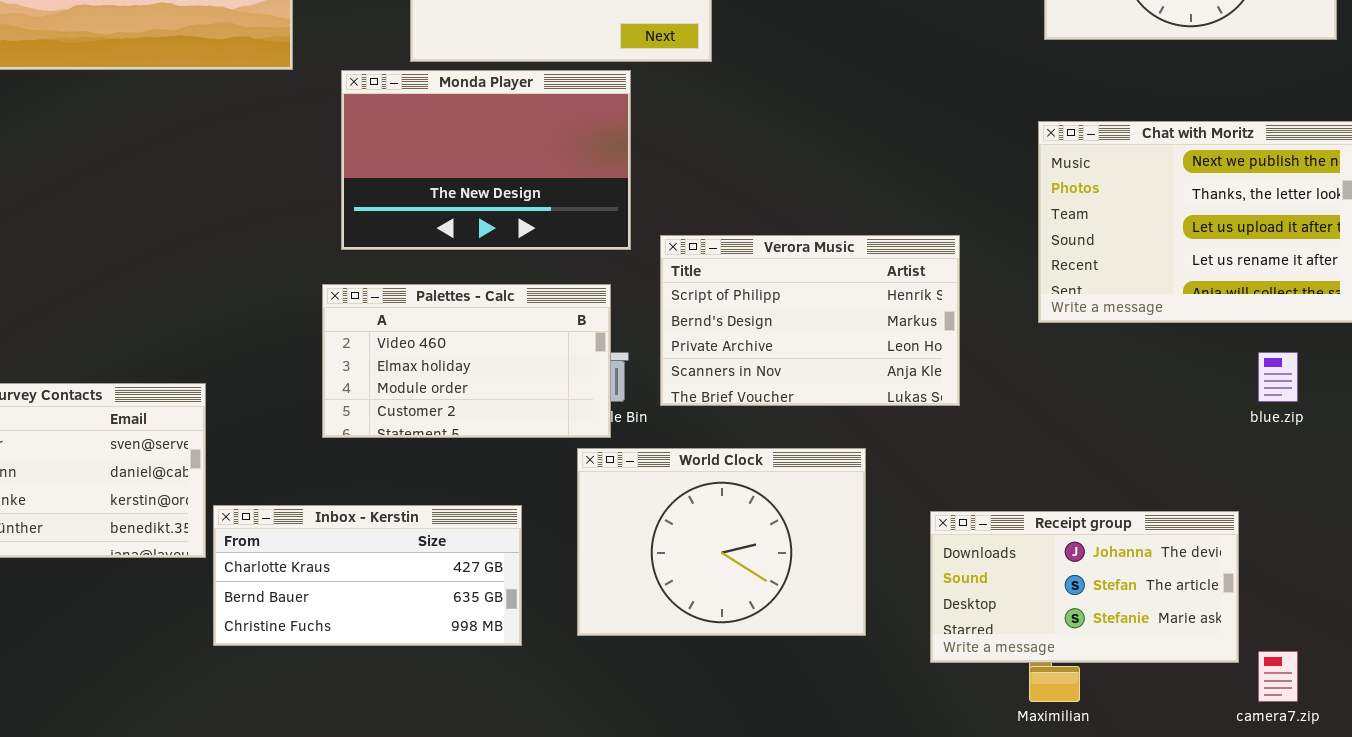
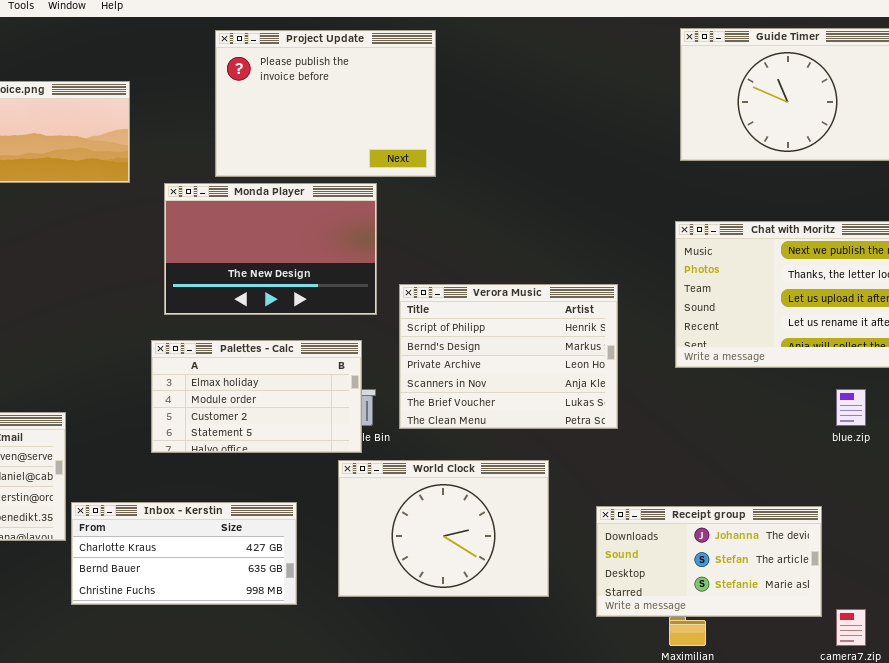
Verora Music: [660,235,960,406] -> [399,284,618,429], resized
Palettes - Calc: [322,284,611,438] -> [151,340,362,453], scrolled down 1 row

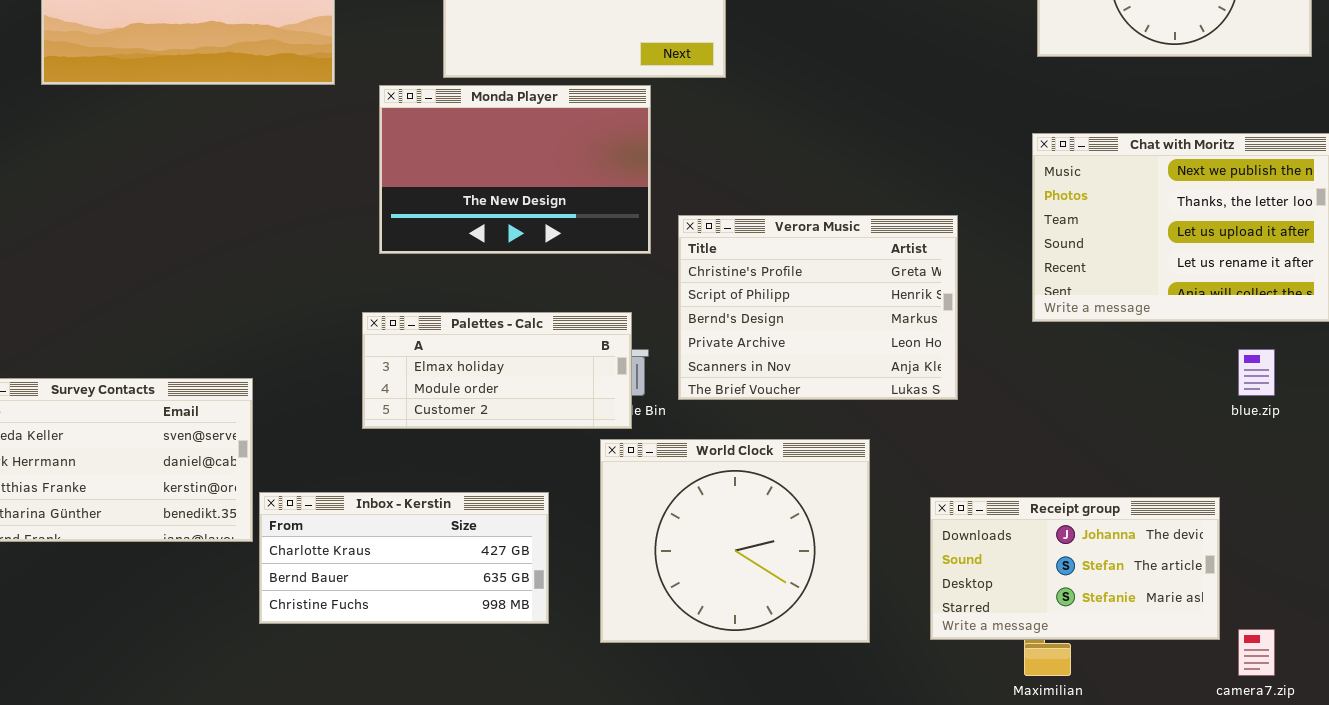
Verora Music: [399,284,618,429] -> [678,215,958,400], scrolled up 1 row
Palettes - Calc: [151,340,362,453] -> [362,312,632,429], resized
World Clock: [338,460,549,597] -> [600,439,870,643], resized

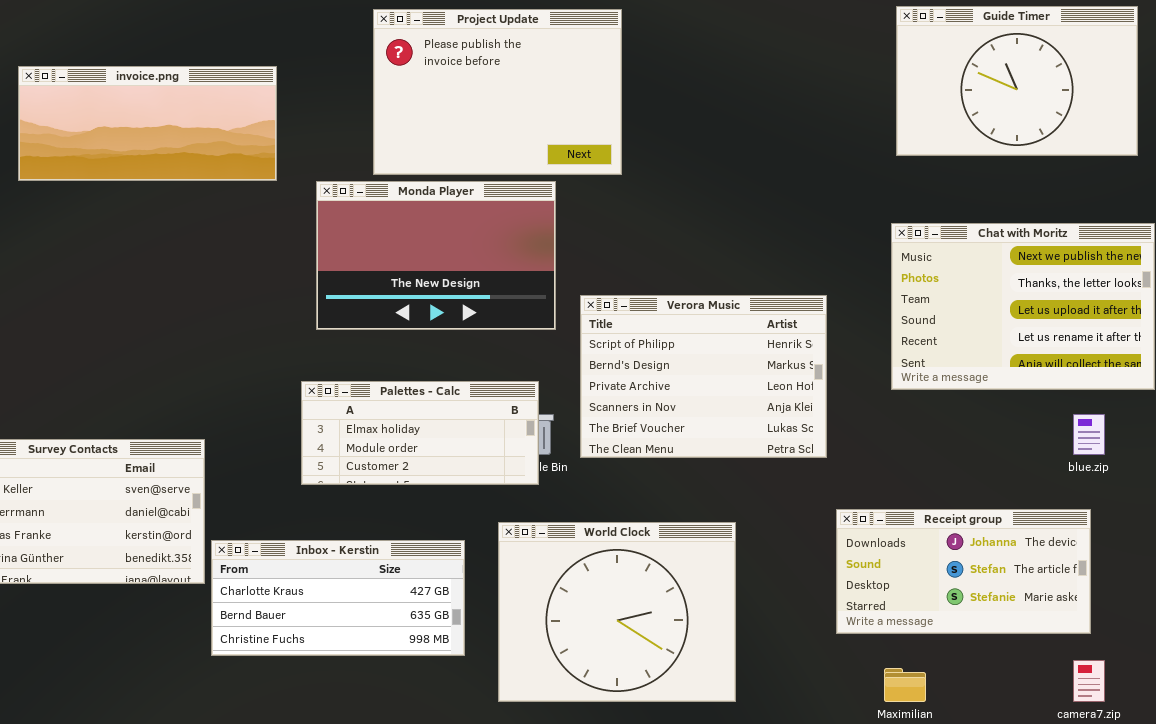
Verora Music: [678,215,958,400] -> [580,295,827,458], scrolled down 1 row
World Clock: [600,439,870,643] -> [498,522,736,702], moved
Receipt group: [930,497,1220,640] -> [836,509,1091,634], moved

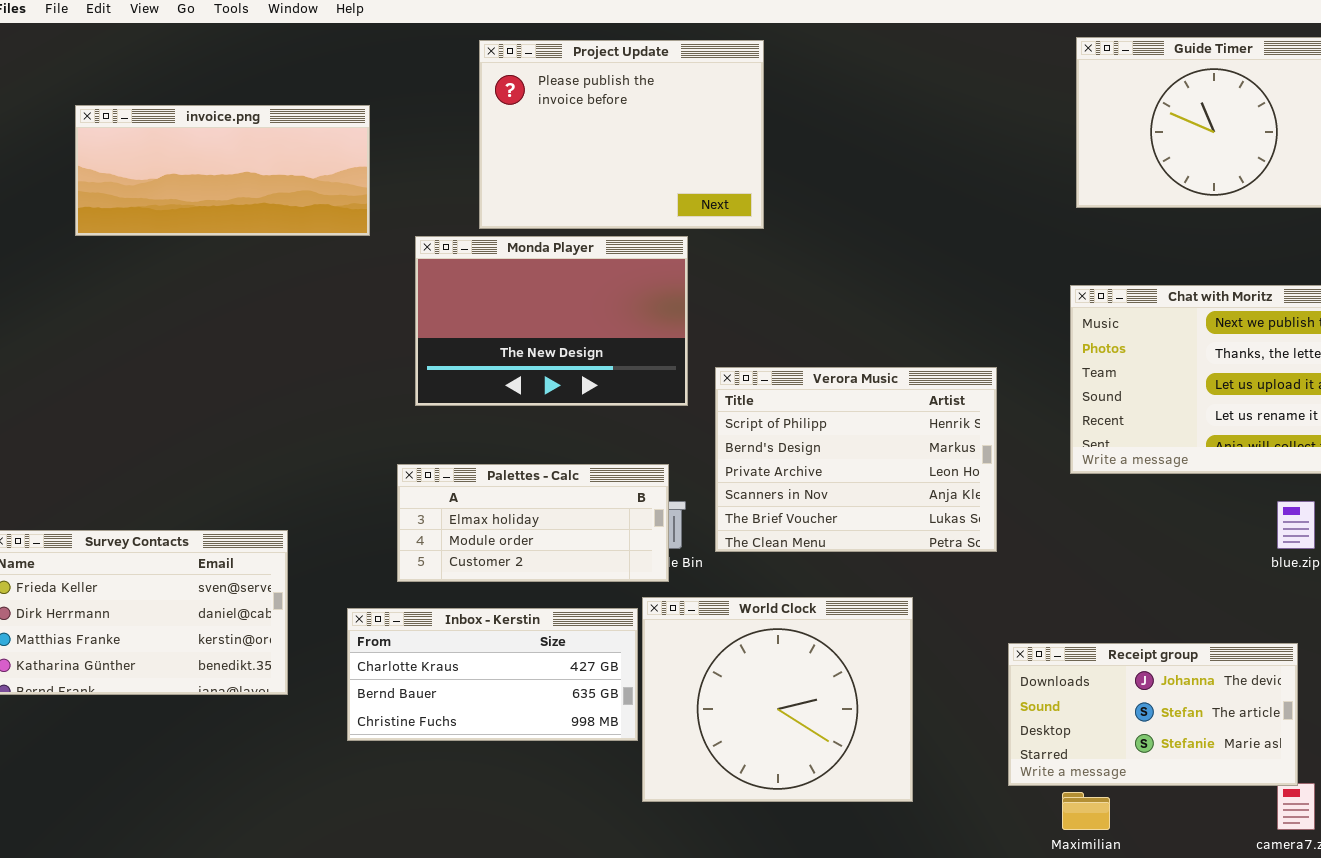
Receipt group: [836,509,1091,634] -> [1008,643,1298,786], moved
World Clock: [498,522,736,702] -> [642,597,913,802], moved
Inbox - Kerstin: [211,540,465,656] -> [347,608,638,741], moved

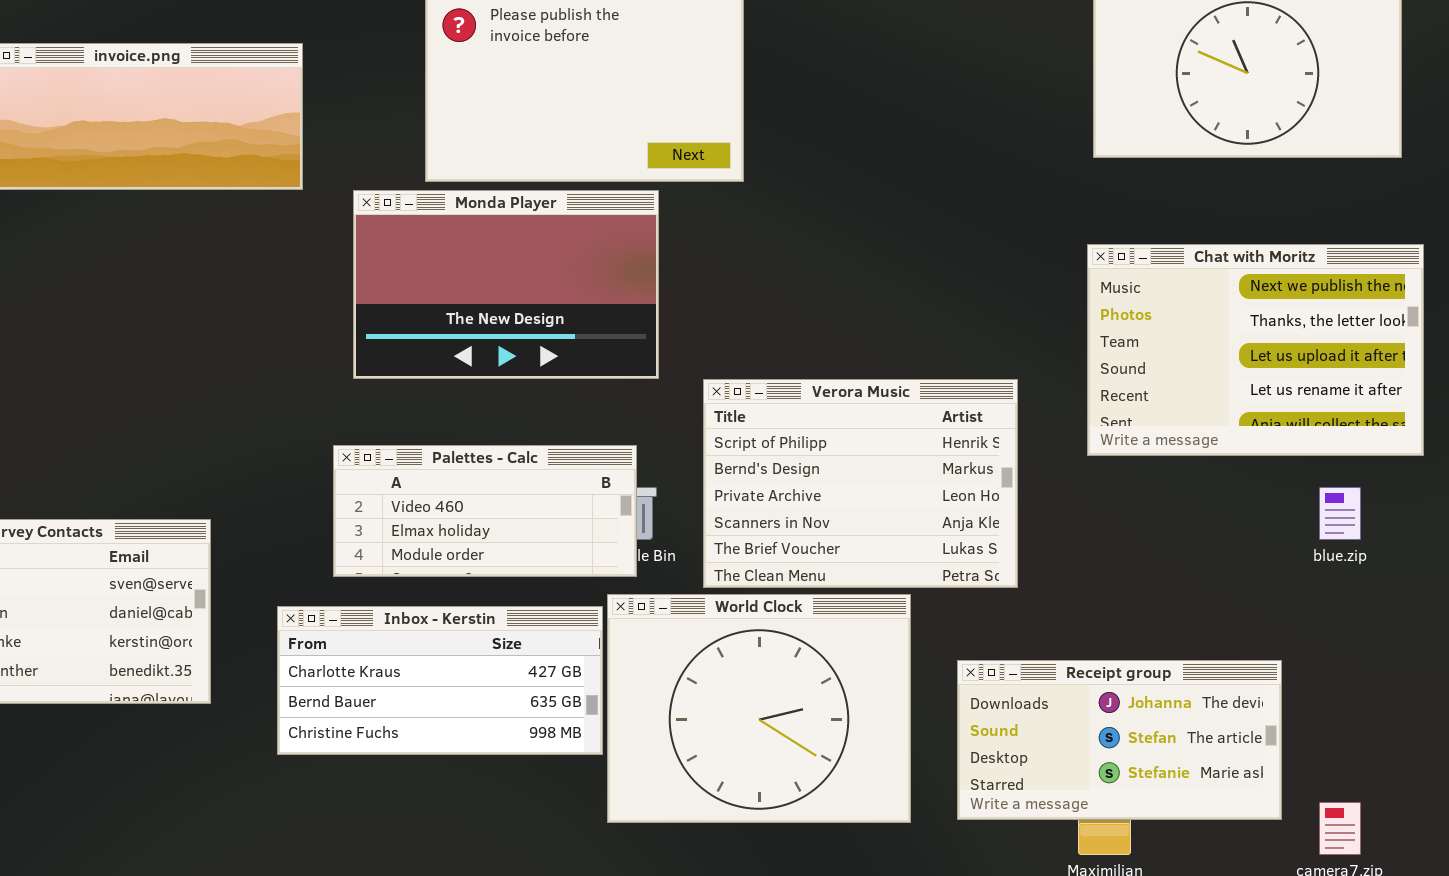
Verora Music: [715,367,997,552] -> [703,379,1018,588], moved
Palettes - Calc: [397,464,669,582] -> [333,445,637,577], scrolled up 1 row
Receipt group: [1008,643,1298,786] -> [957,660,1282,820], moved

